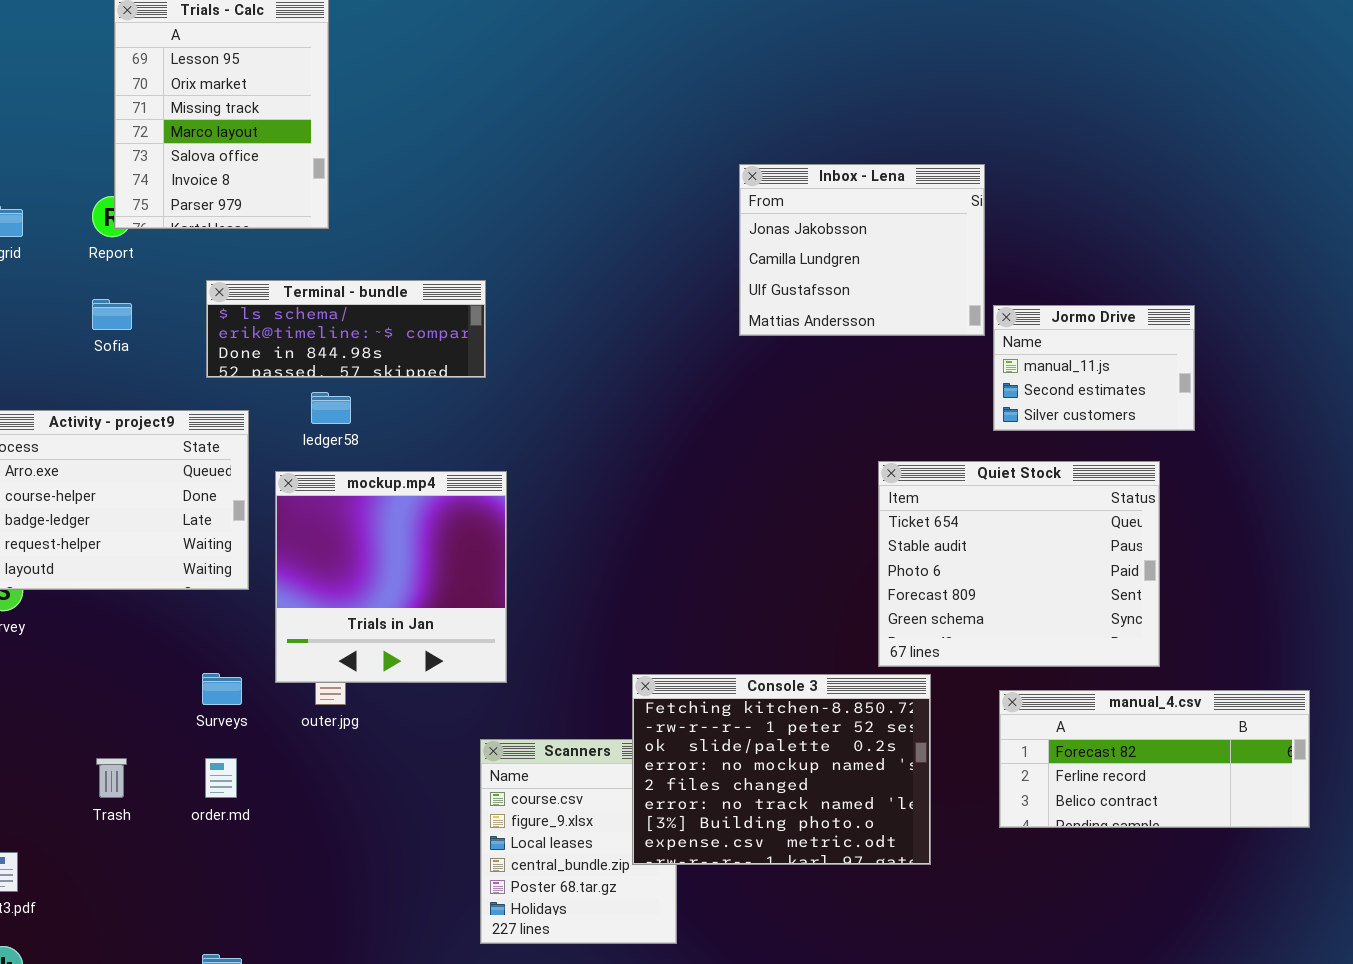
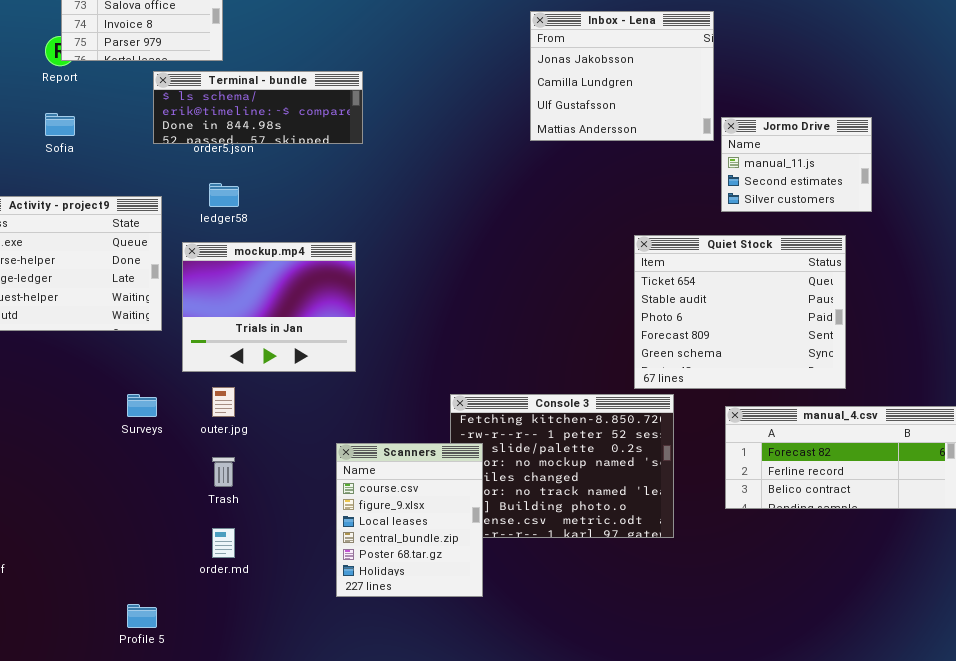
Terminal - bundle: [206,280,486,378] -> [153,71,363,144], moved
mockup.mp4: [275,471,507,683] -> [182,242,356,372], resized
Scanners: [480,739,677,944] -> [336,443,483,597], raised
Trash: [96,758,127,798] -> [212,457,235,487], moved
order.md: [205,758,237,798] -> [212,528,235,558], moved

